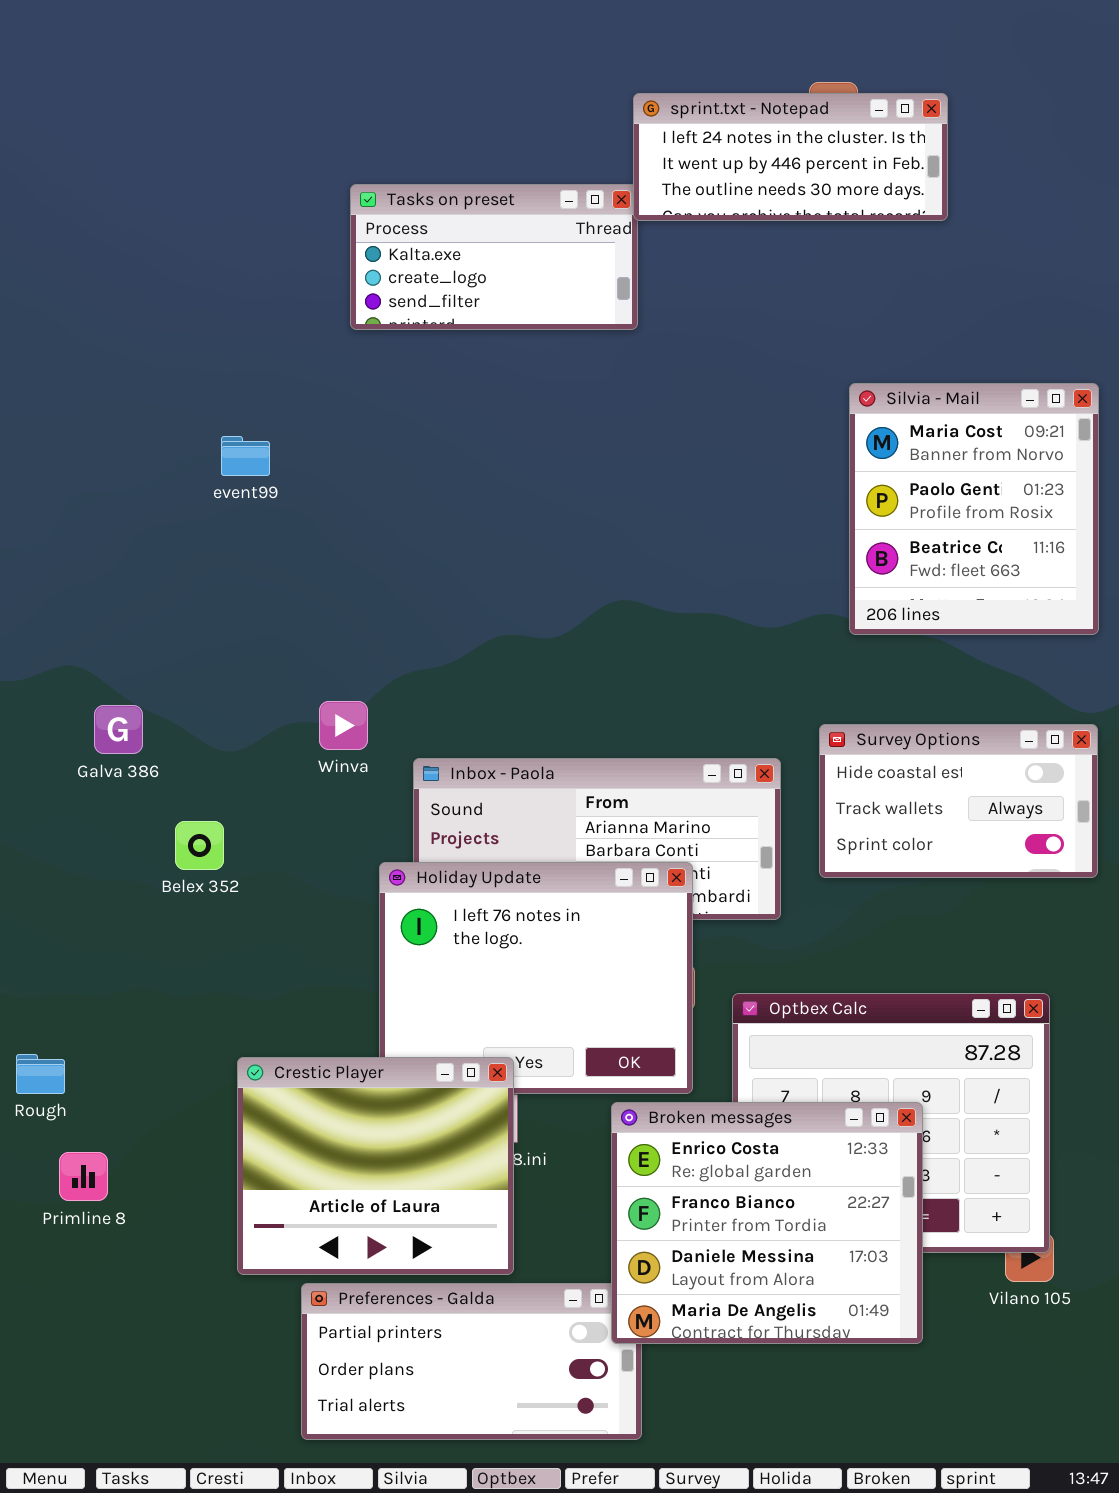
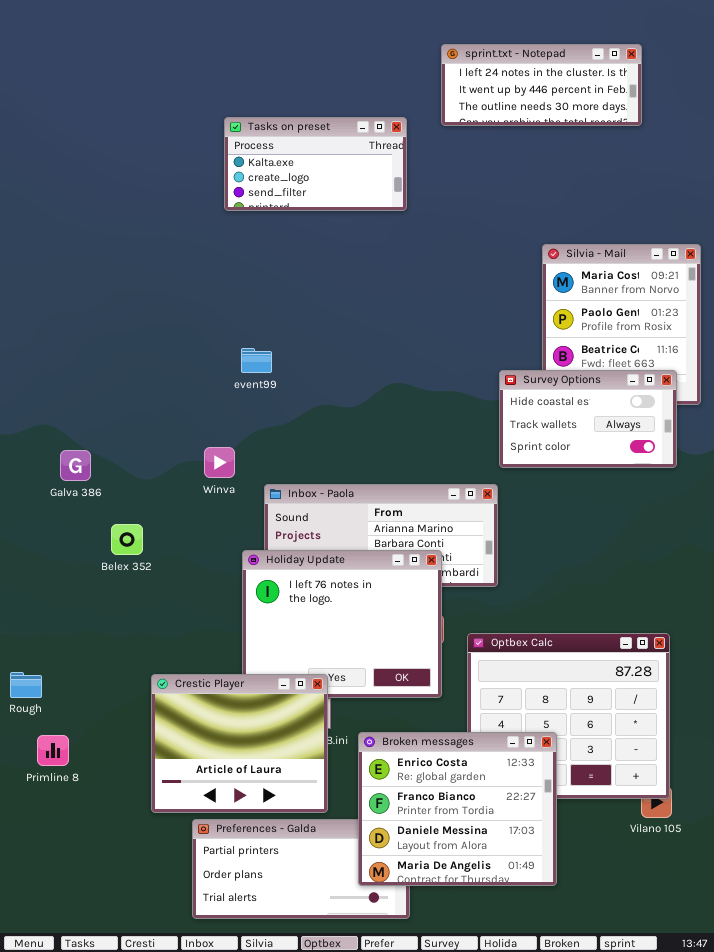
sprint.txt - Notepad: [633,93,948,221] -> [441,44,642,126], moved
event99: [221,436,270,476] -> [241,348,272,373], moved
Survey Options: [819,724,1098,878] -> [499,370,677,468], moved
Broken messages: [611,1102,923,1344] -> [358,732,557,886], moved

